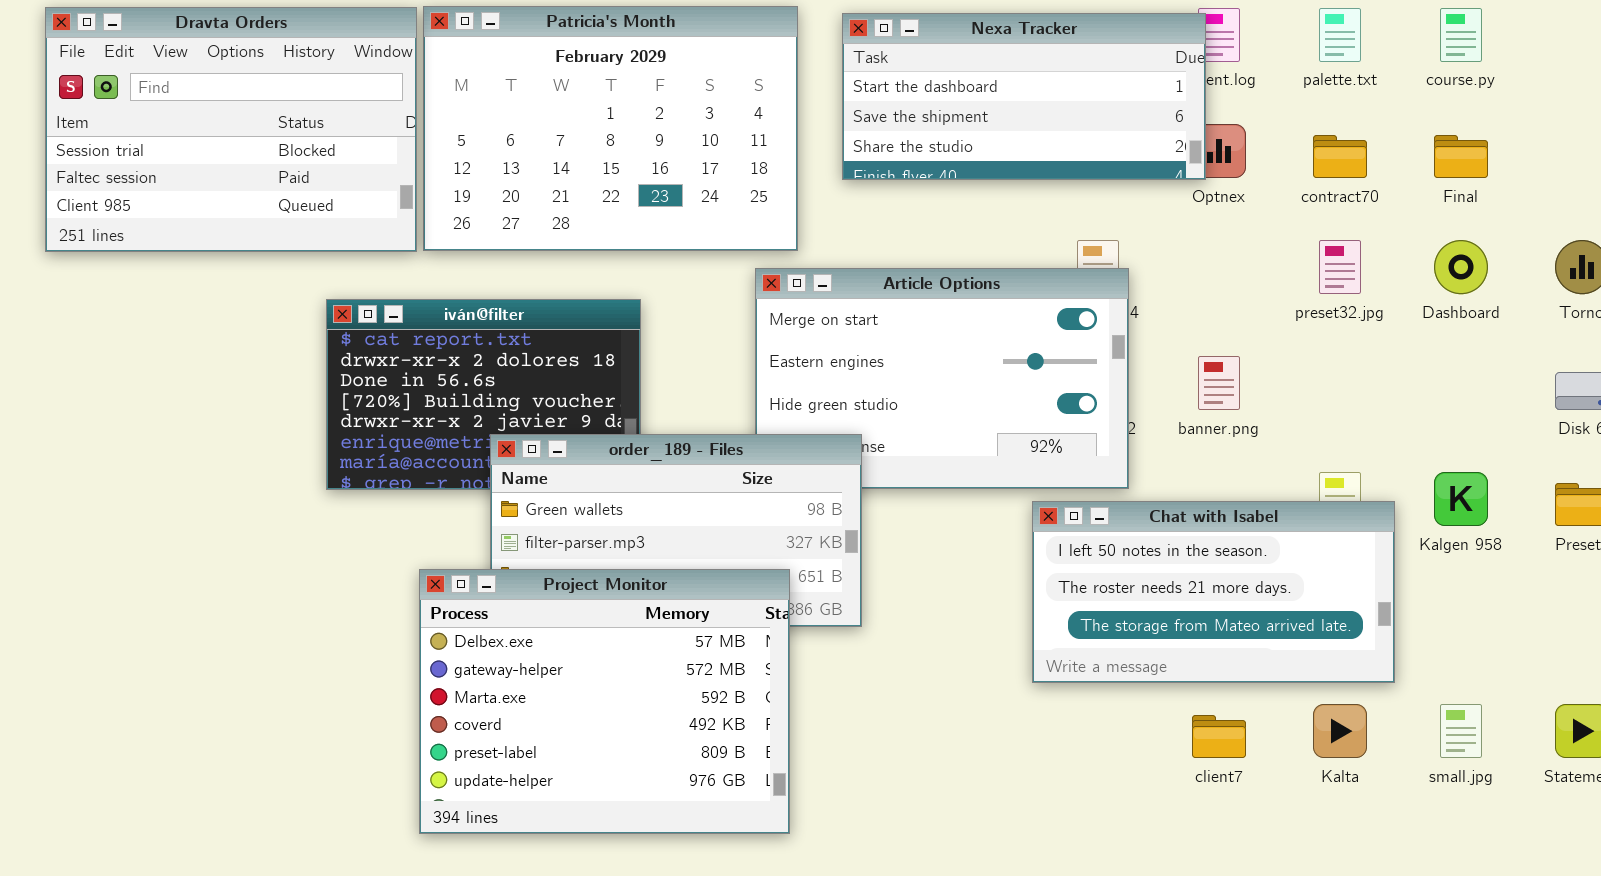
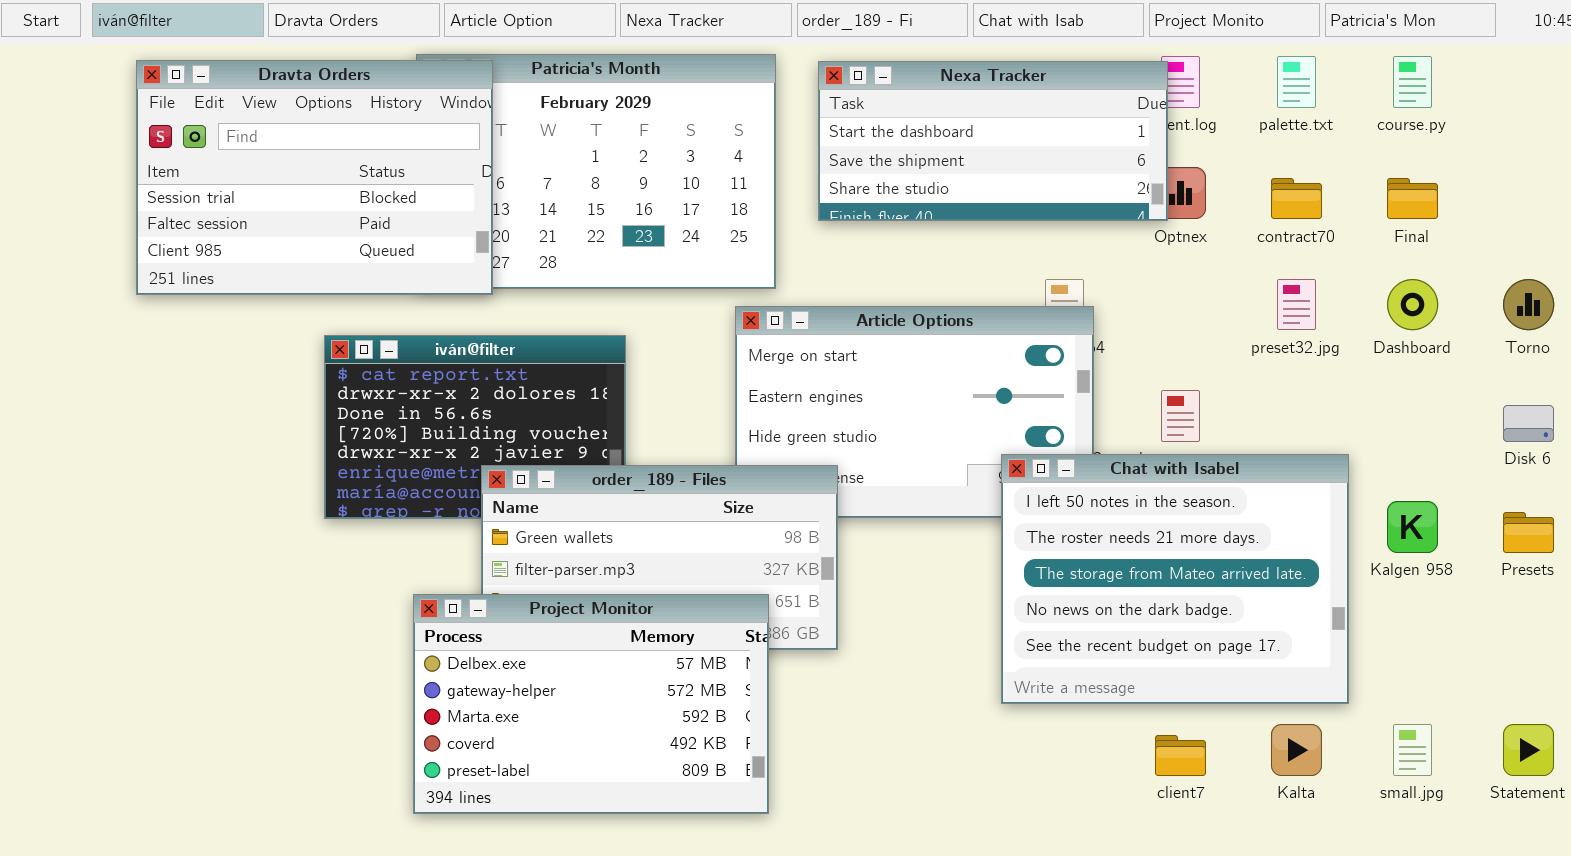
Dravta Orders: [45,7,417,252] -> [136,60,493,295], moved
Chat with Isabel: [1032,501,1395,683] -> [1001,454,1349,704], resized
Project Monitor: [419,569,790,834] -> [413,594,769,814], resized

